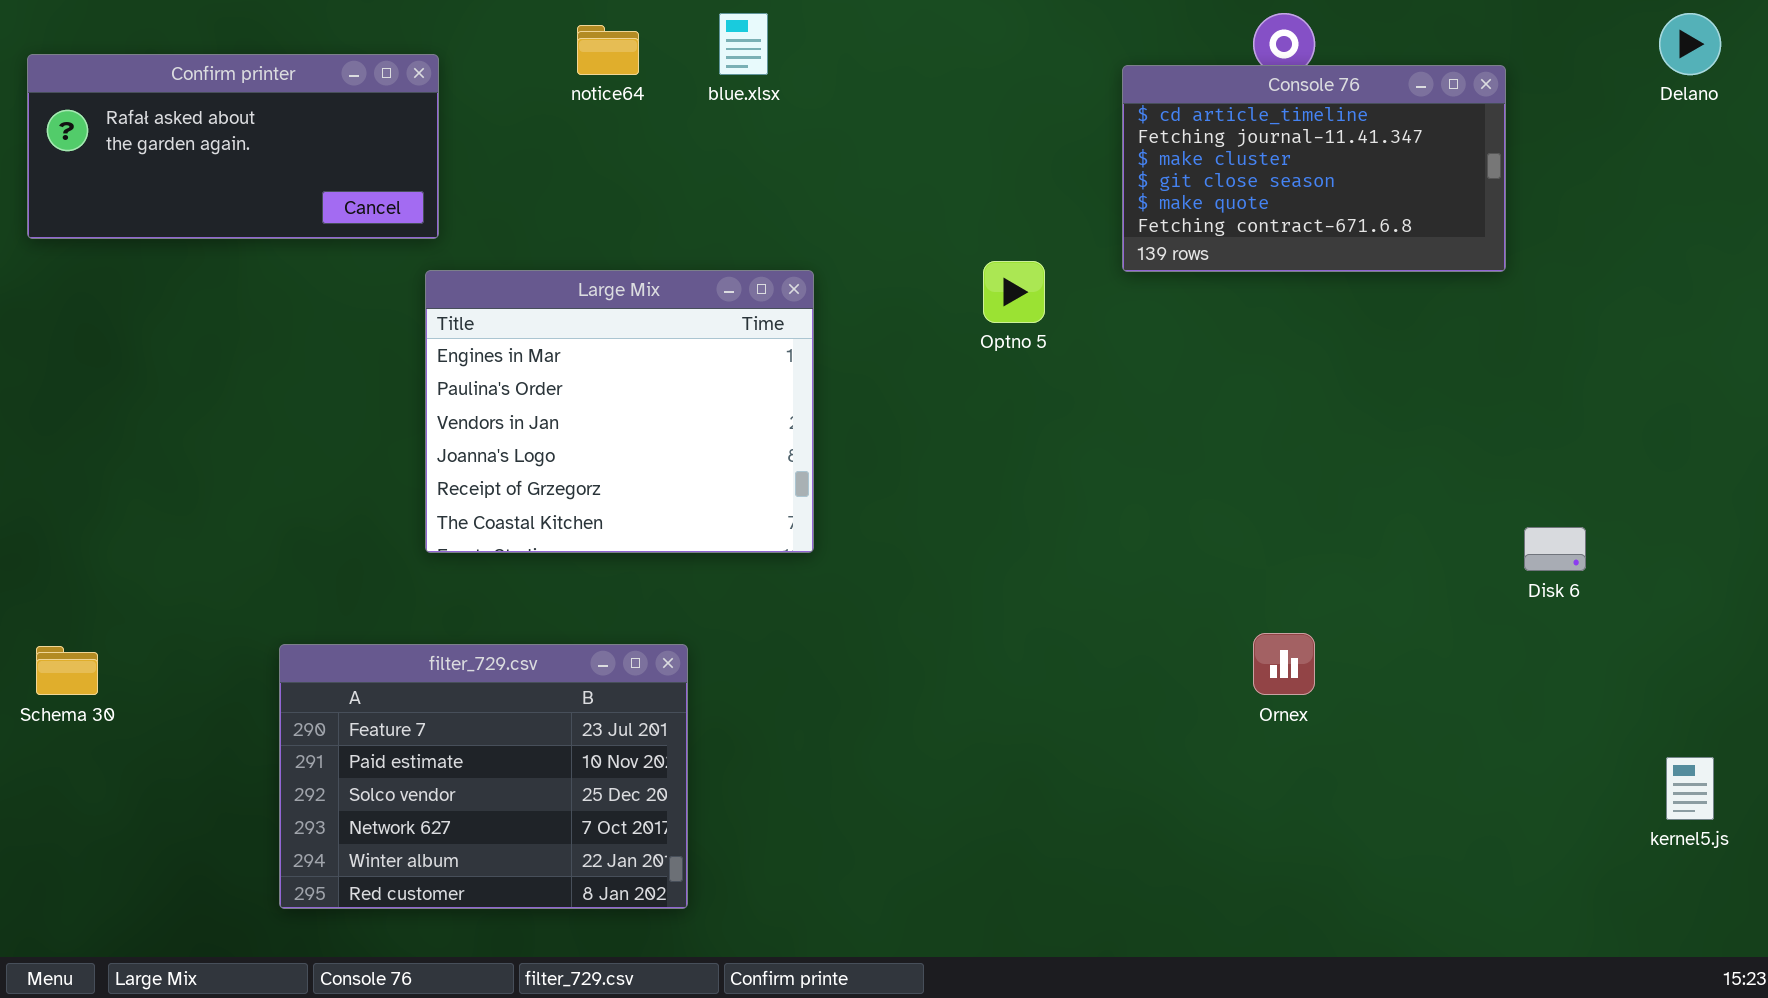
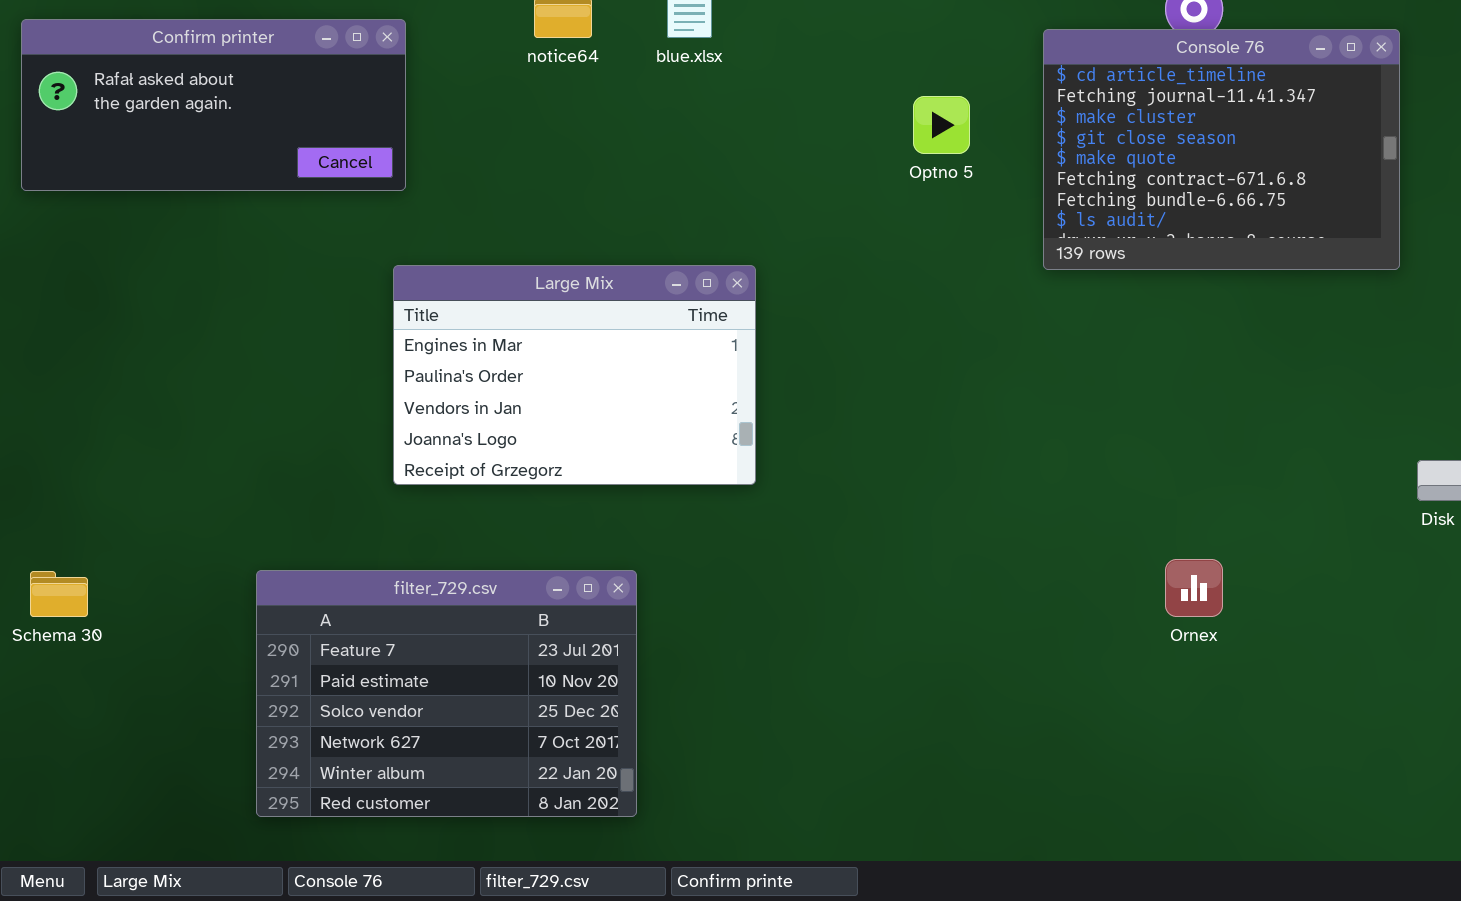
Console 76: [1122,65,1506,272] -> [1043,29,1400,270], resized
Optno 5: [983,261,1045,323] -> [913,96,970,154], moved
Large Mix: [425,270,814,553] -> [393,265,756,485], resized

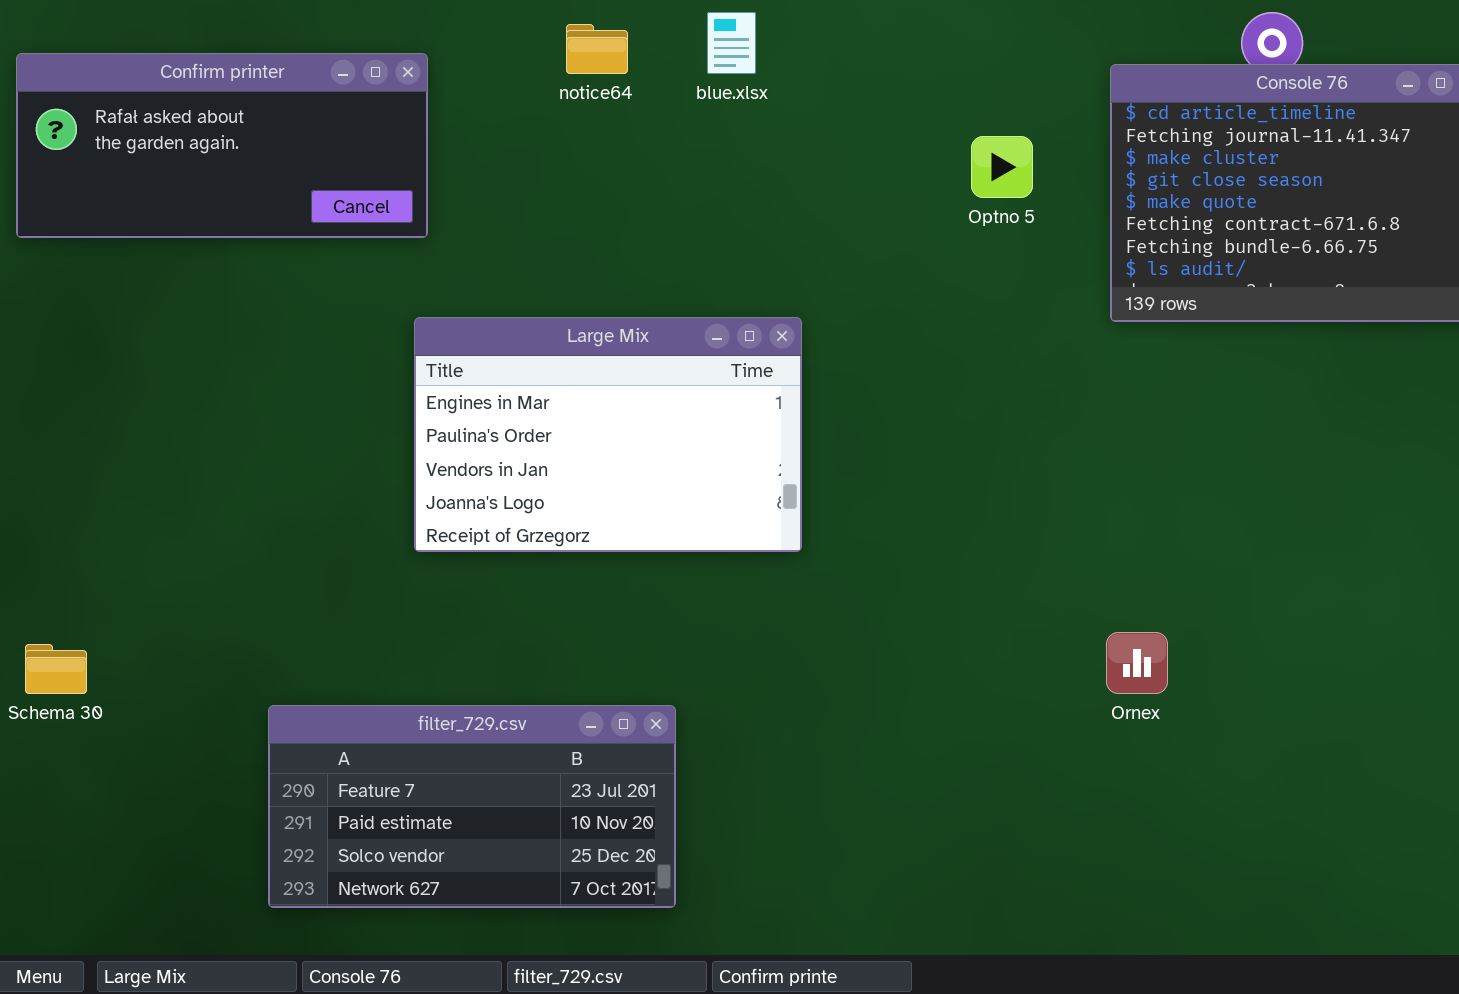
Ornex: [1165,559,1223,617] -> [1106,632,1168,694], moved
filter_729.csv: [256,570,637,817] -> [268,705,676,908], resized

